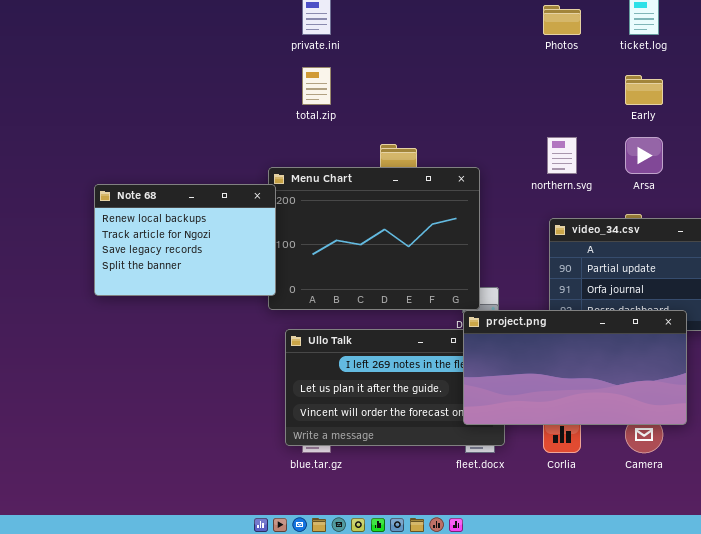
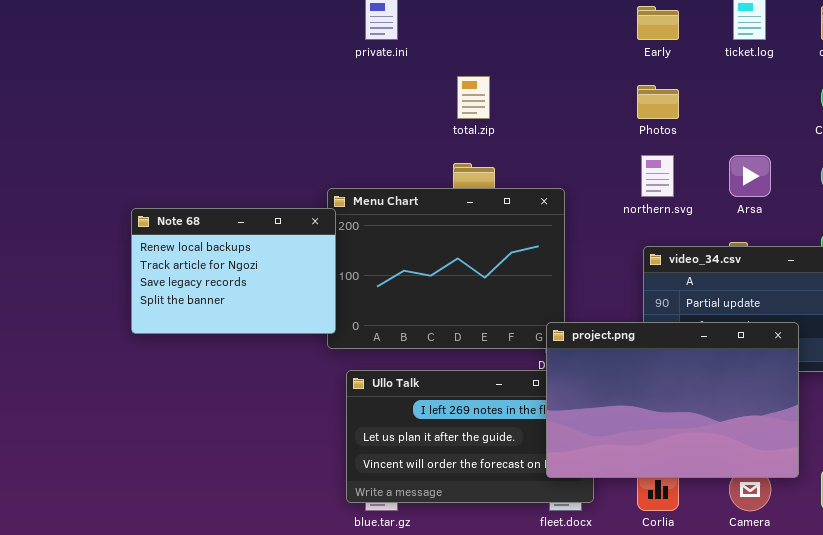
Photos: [543,5,581,35] -> [637,85,679,119], moved
total.zip: [302,67,331,105] -> [457,76,490,119], moved
Early: [625,75,663,105] -> [637,6,679,40], moved
project.png: [463,310,687,425] -> [546,322,799,478], resized

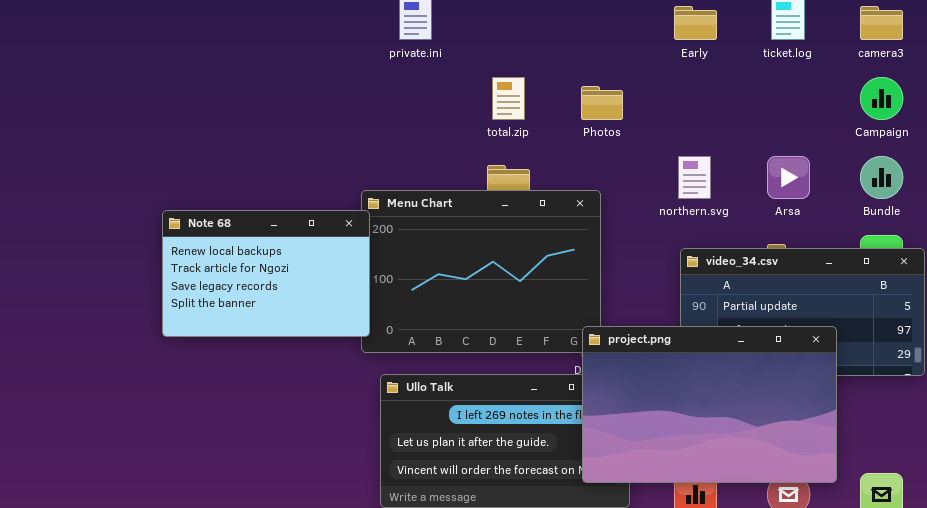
Photos: [637,85,679,119] -> [581,86,623,120], moved

